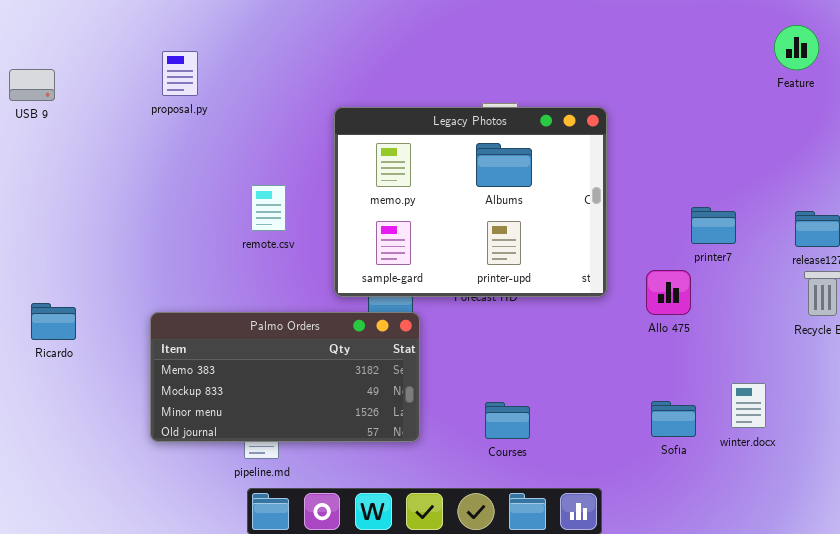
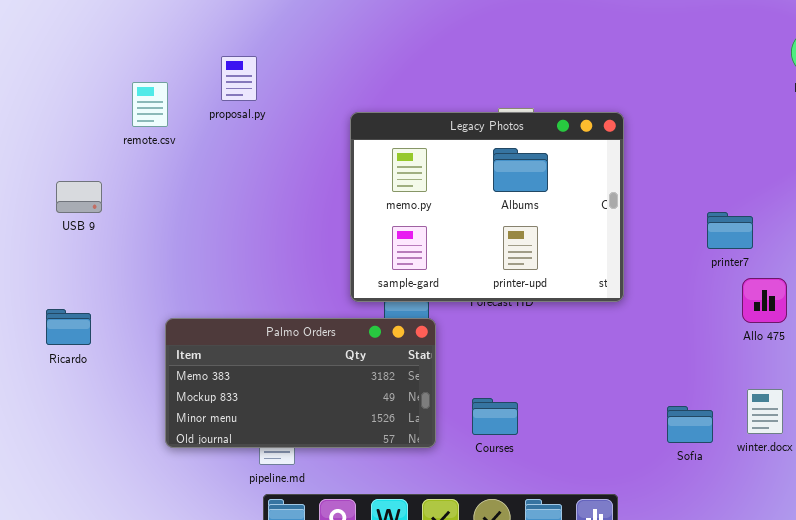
proposal.py: [162,51,198,96] -> [221,56,257,101], moved
USB 9: [9,69,55,101] -> [56,181,102,213], moved
remote.csv: [251,185,286,231] -> [132,82,168,127], moved
Allo 475: [646,270,691,315] -> [742,278,787,323], moved
Courses: [485,402,530,439] -> [472,398,518,435], moved

